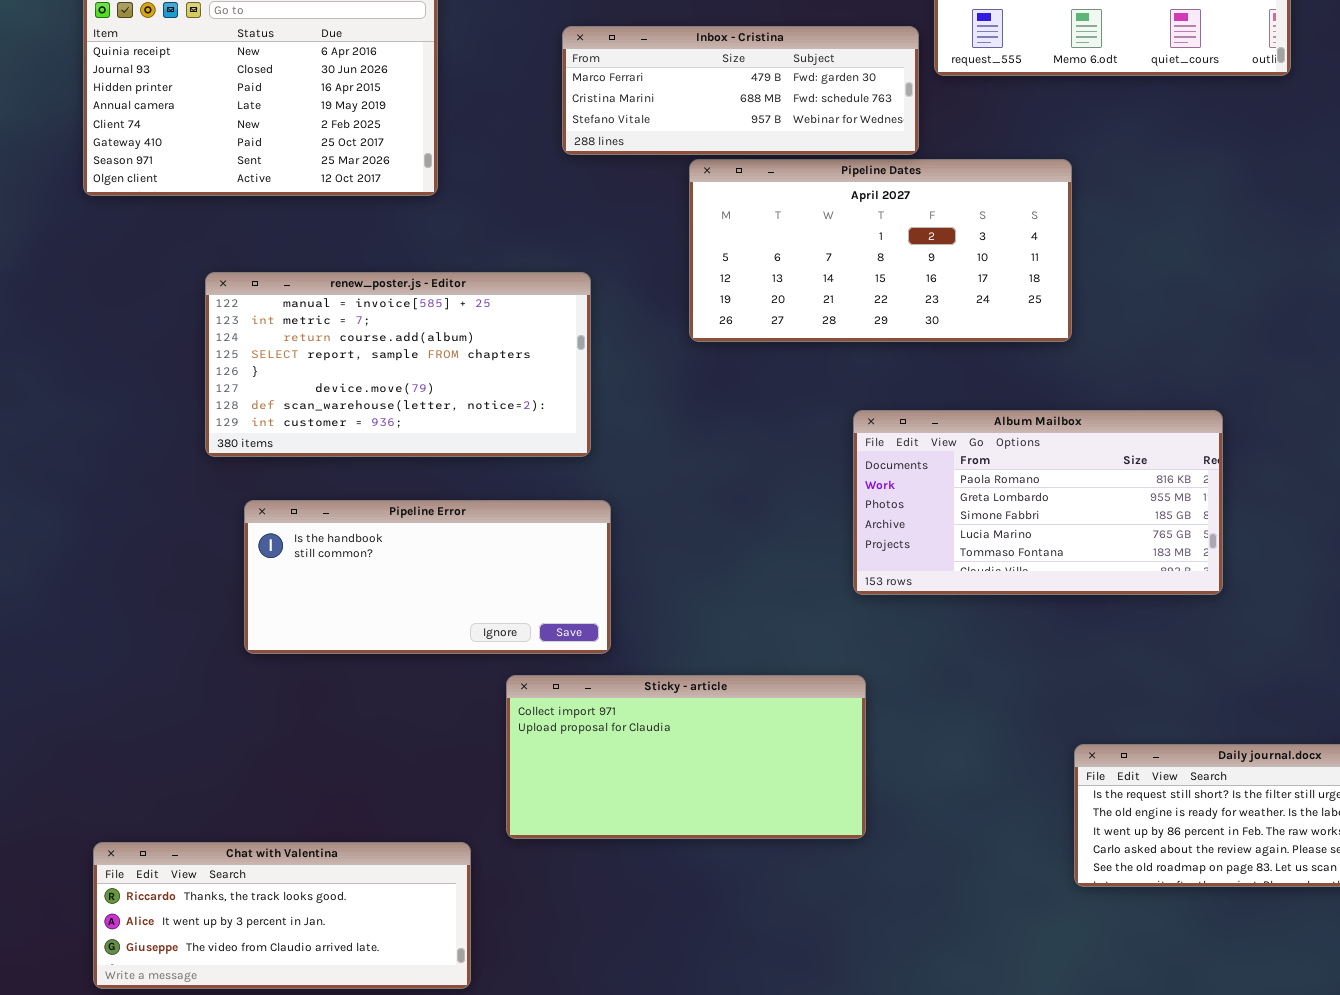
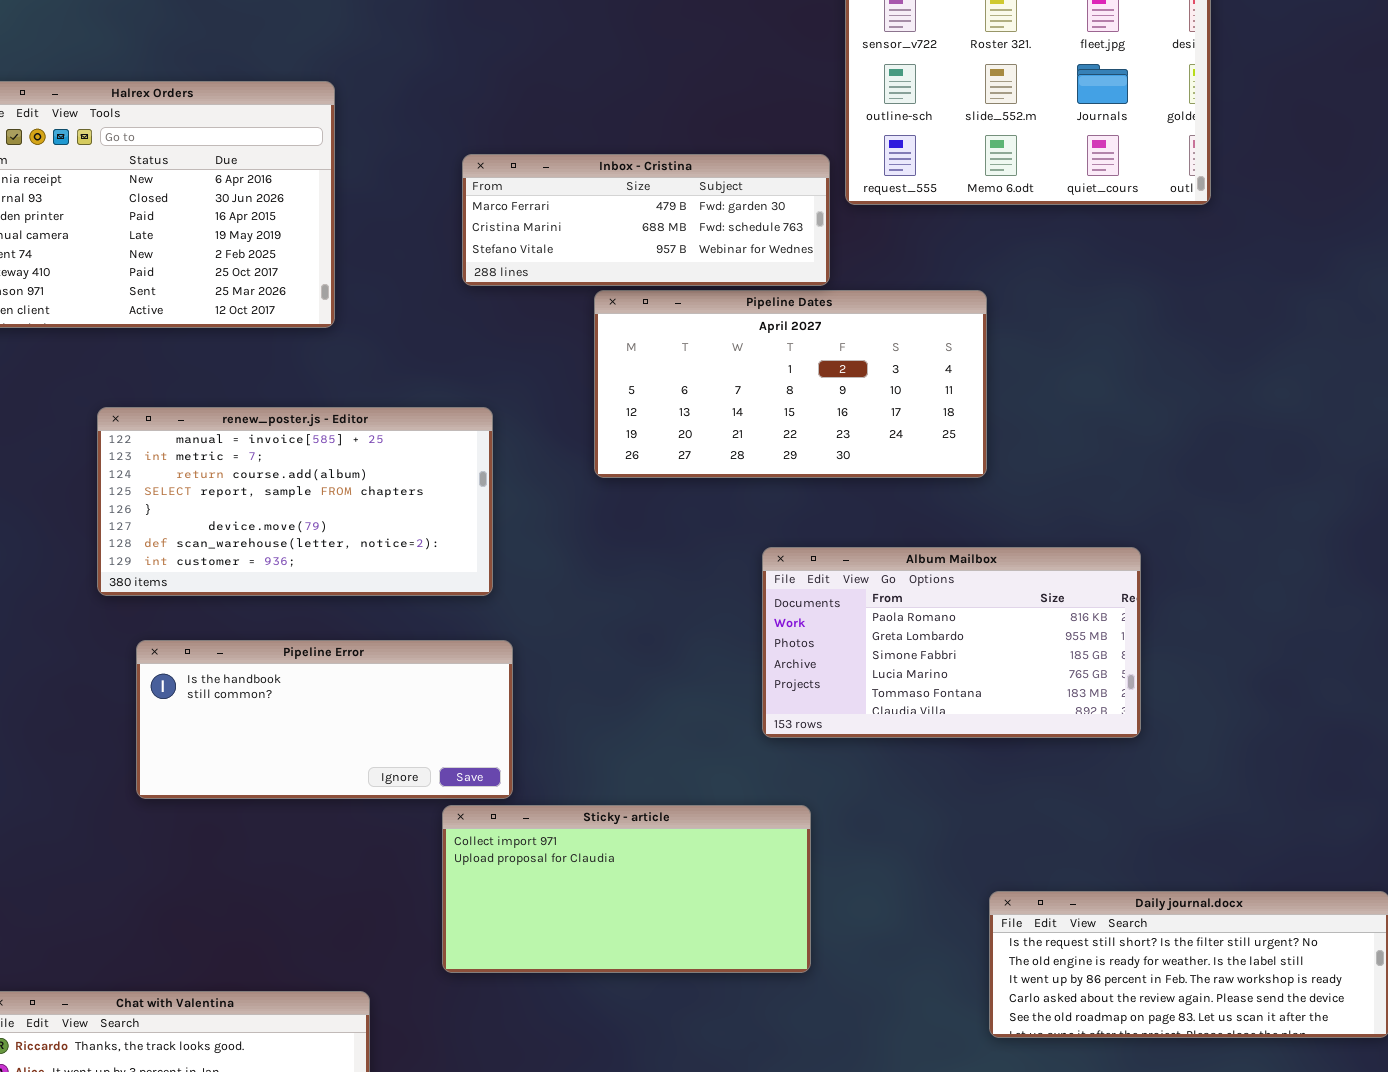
Sticky - article: [506,675,866,839] -> [442,805,811,973], moved

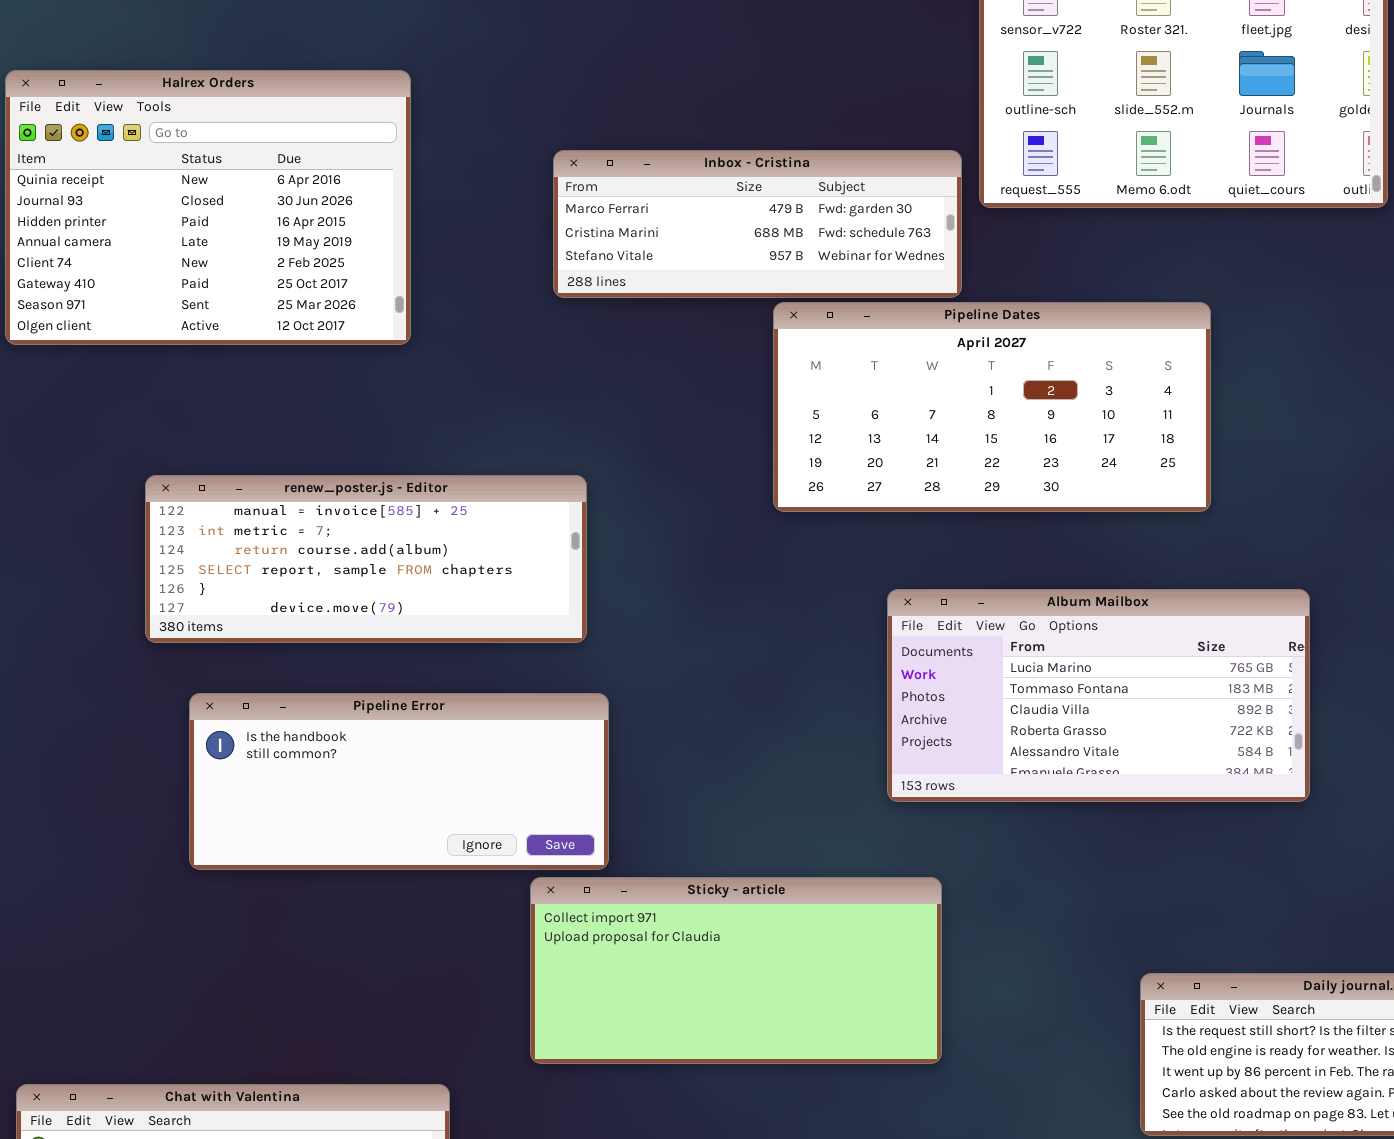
Pipeline Dates: [594,290,987,478] -> [773,302,1211,512], moved
renew_poster.js - Editor: [97,407,493,596] -> [145,475,587,643], resized
Album Mailbox: [762,547,1141,738] -> [887,589,1310,802], scrolled down 3 rows

